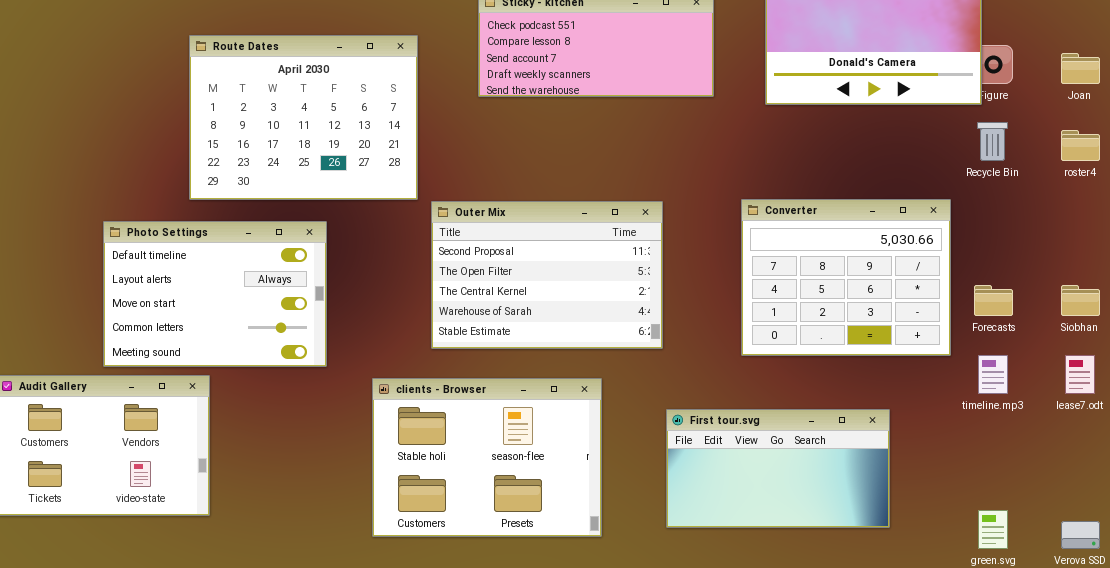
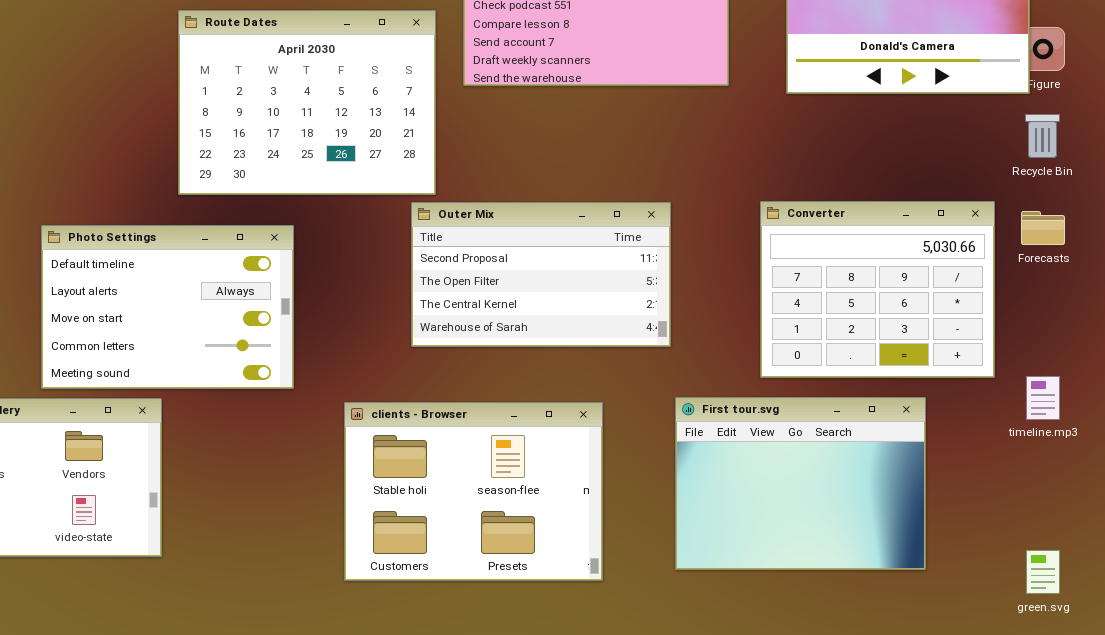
Route Dates: [189,35,418,200] -> [178,10,436,195], moved
Outer Mix: [431,201,663,349] -> [411,202,671,347], resized
Forecasts: [974,285,1013,316] -> [1021,211,1065,245], moved
First tour.svg: [666,409,890,528] -> [675,397,926,570], resized

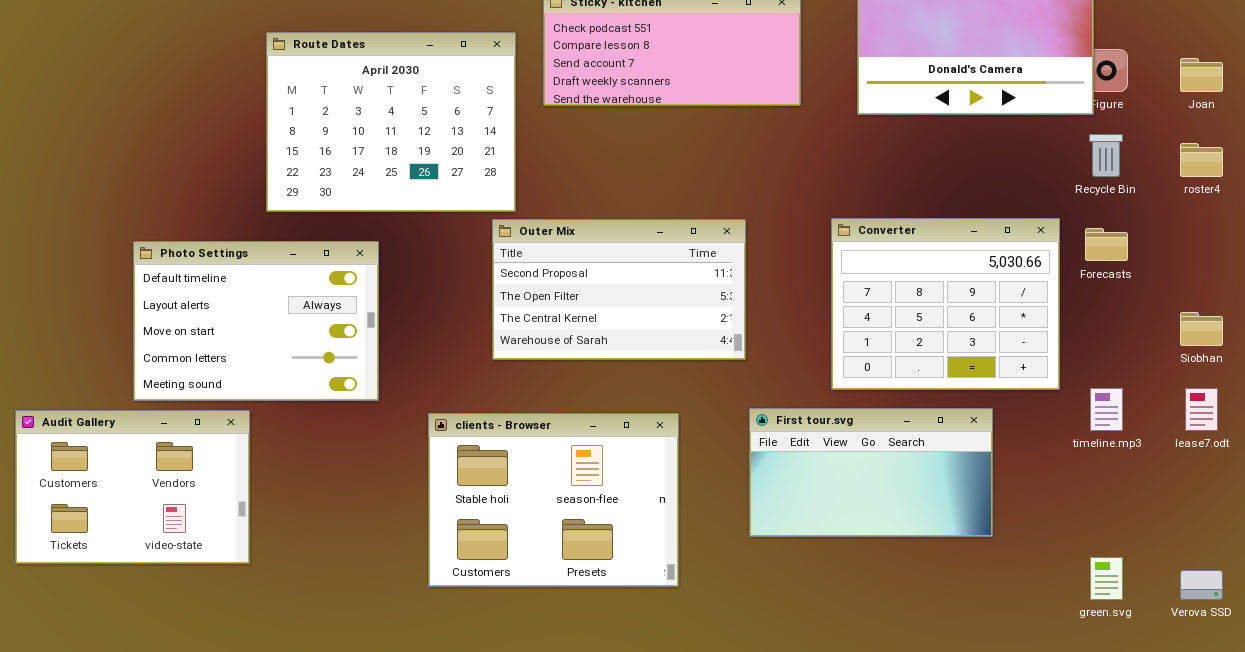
First tour.svg: [675,397,926,570] -> [749,408,993,537], resized

